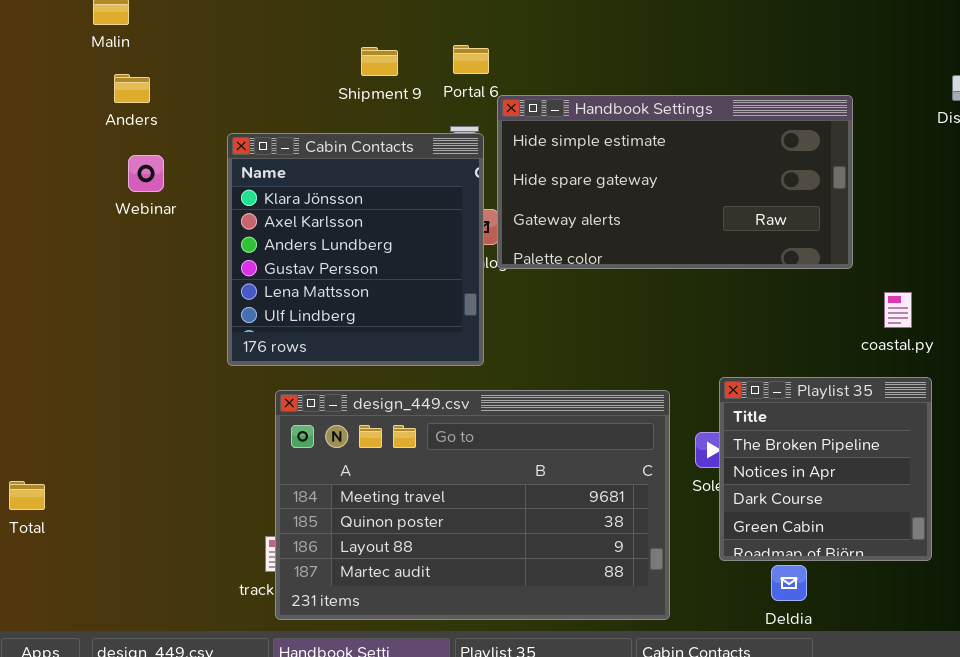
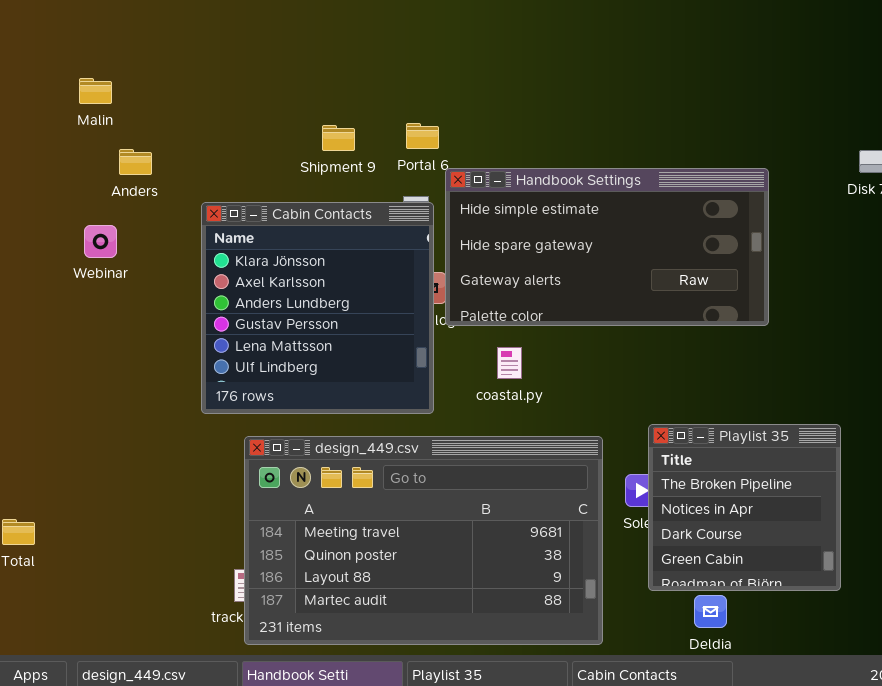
Anders: [114,74,150,103] -> [119,149,152,175], moved
Webinar: [128,155,164,192] -> [84,225,117,258], moved
coastal.py: [884,292,912,328] -> [497,347,522,379], moved

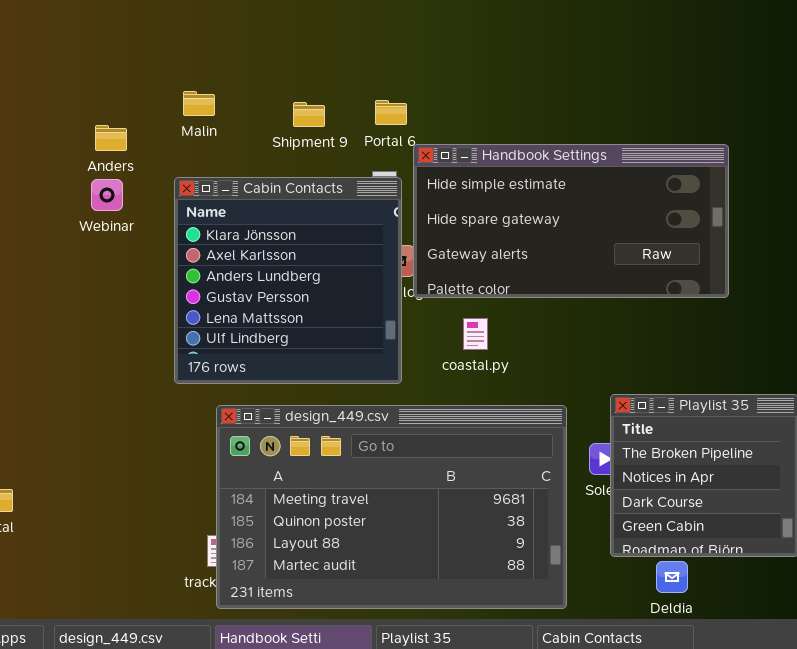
Malin: [79,78,112,104] -> [183,91,215,116], moved
Webinar: [84,225,117,258] -> [91,179,123,211], moved

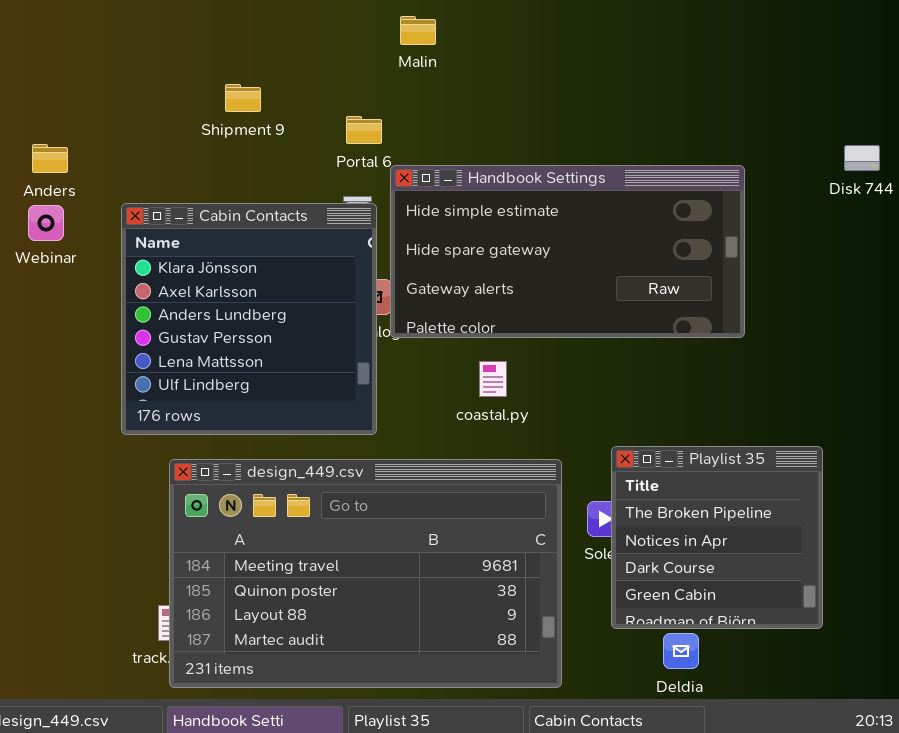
Malin: [183,91,215,116] -> [400,16,436,45], moved
Shipment 9: [293,102,325,127] -> [225,84,261,112], moved
coastal.py: [463,318,488,350] -> [479,361,507,397], moved

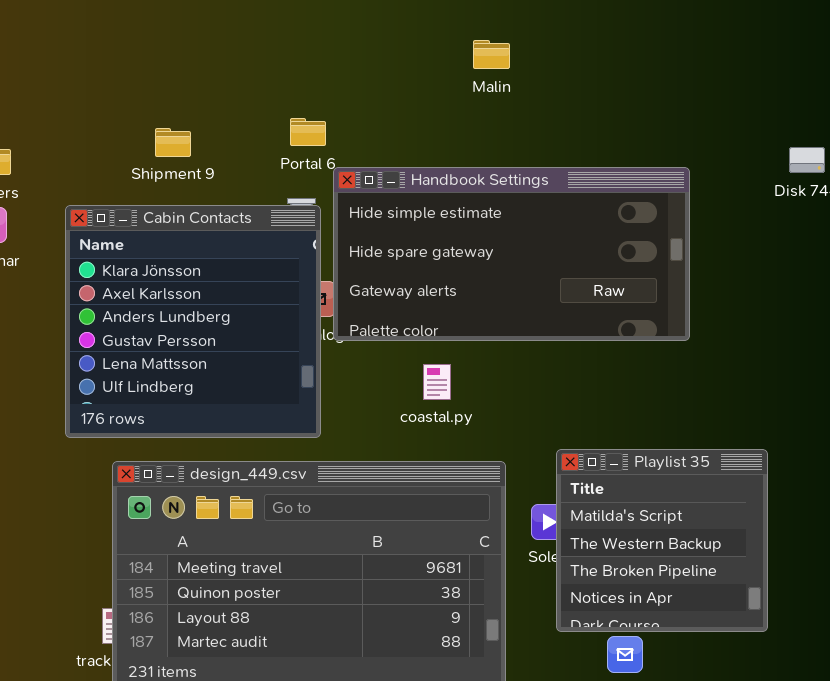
Malin: [400,16,436,45] -> [473,40,510,69], moved
Shipment 9: [225,84,261,112] -> [155,128,191,157], moved
Playlist 35: [611,446,823,629] -> [556,449,768,632], scrolled up 2 rows

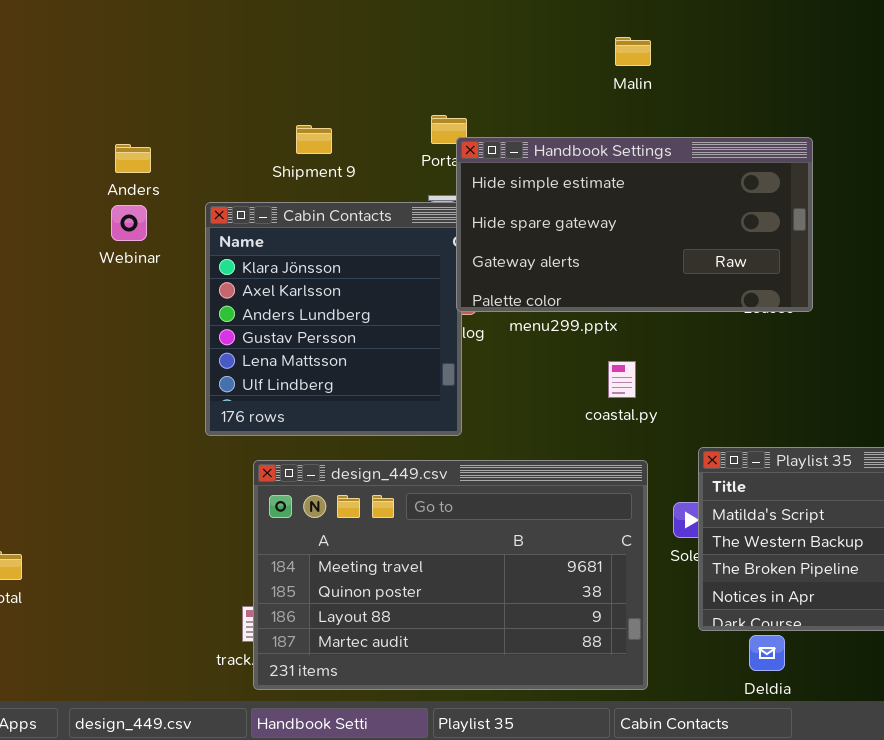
Handbook Settings: [333,167,690,341] -> [456,137,813,312], moved
coastal.py: [423,364,451,400] -> [608,361,636,398], moved

